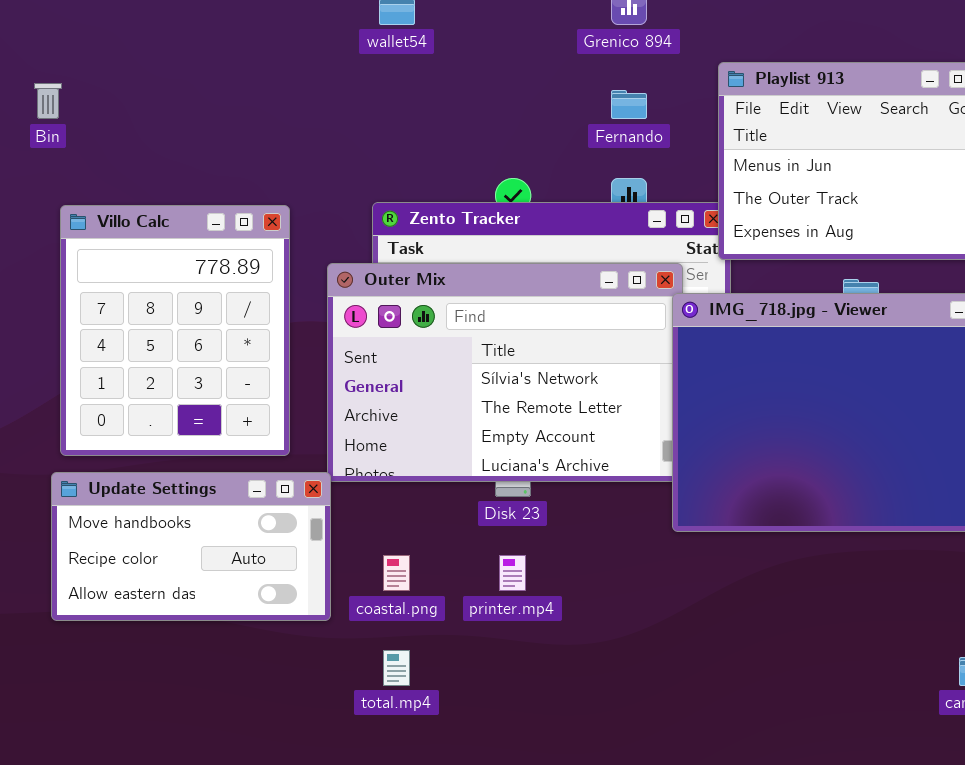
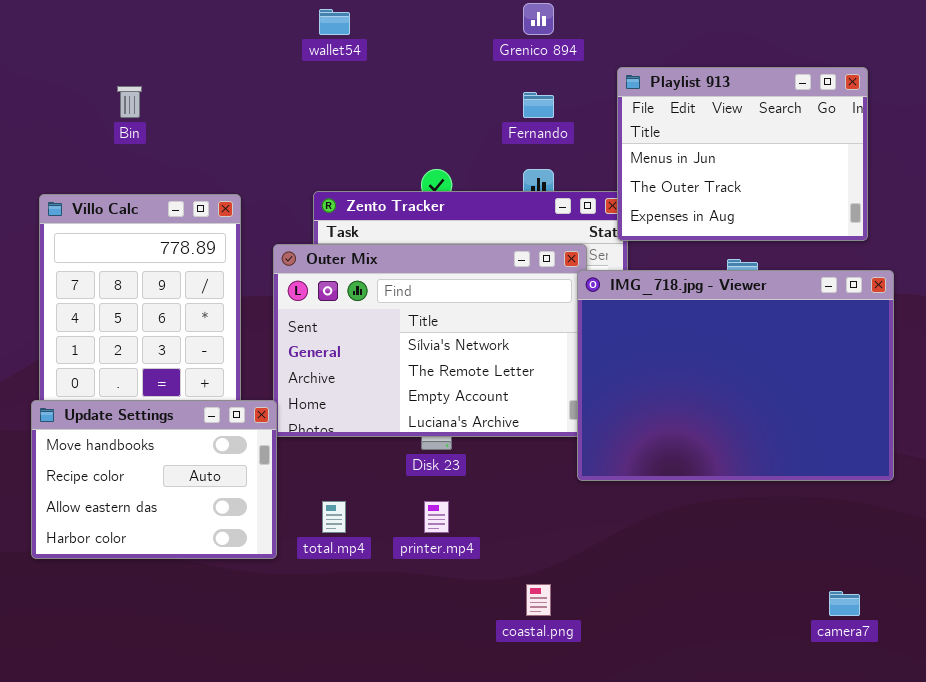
Bin: [34,83,62,119] -> [117,86,142,118], moved
Update Settings: [51,472,331,621] -> [31,400,277,559], resized
coastal.png: [383,555,410,591] -> [526,584,551,616], moved
total.mp4: [383,650,410,686] -> [322,501,346,533], moved

